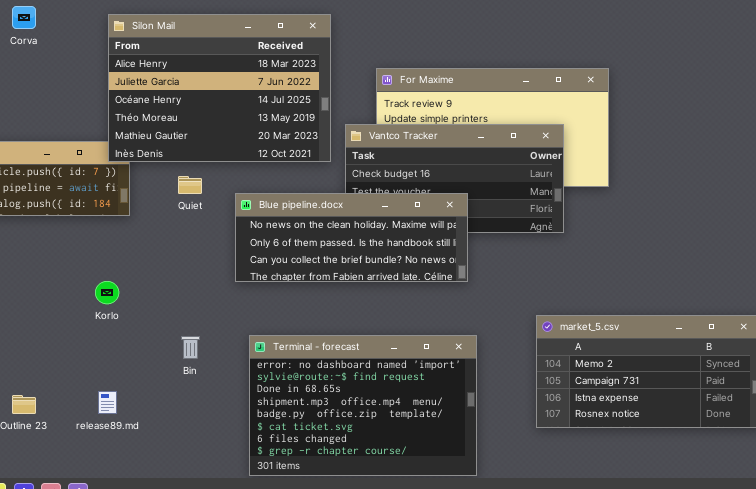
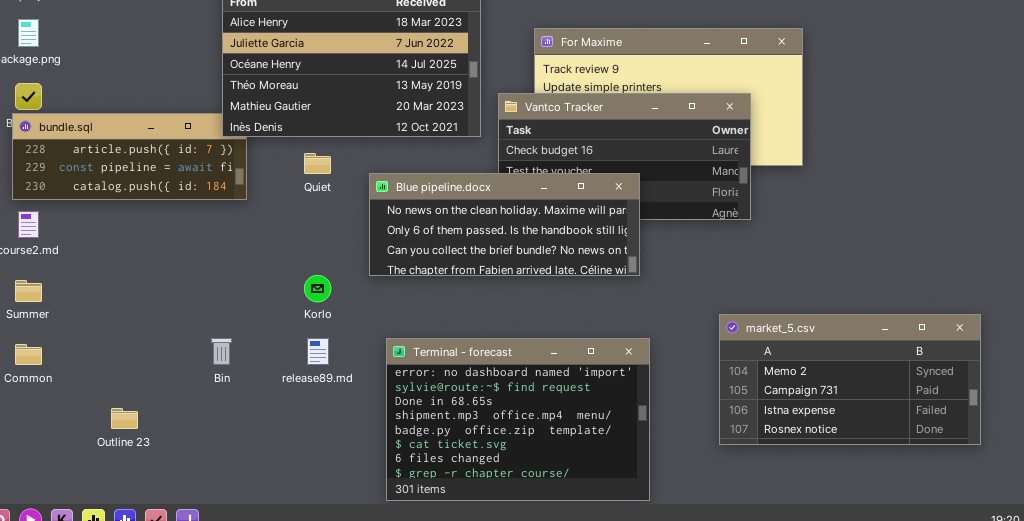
Korlo: [95,281,119,304] -> [304,275,331,302], moved
Bin: [181,336,200,359] -> [211,338,232,365], moved
release89.md: [98,391,117,414] -> [307,338,329,365], moved

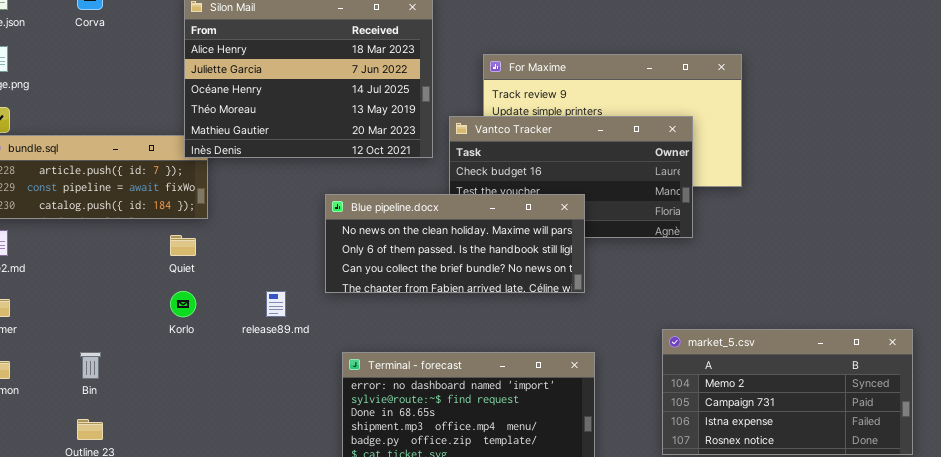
Quiet: [304,153,331,174] -> [170,235,196,256], moved
Korlo: [304,275,331,302] -> [170,291,196,317], moved
Bin: [211,338,232,365] -> [80,352,101,379], moved
release89.md: [307,338,329,365] -> [266,291,286,317], moved

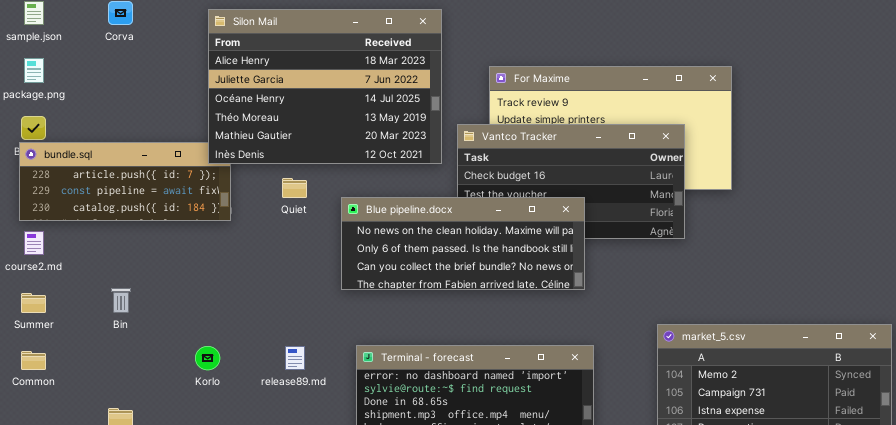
Quiet: [170,235,196,256] -> [282,178,307,198], moved
Korlo: [170,291,196,317] -> [195,346,220,370], moved
release89.md: [266,291,286,317] -> [285,346,305,370], moved
Bin: [80,352,101,379] -> [111,288,131,313], moved

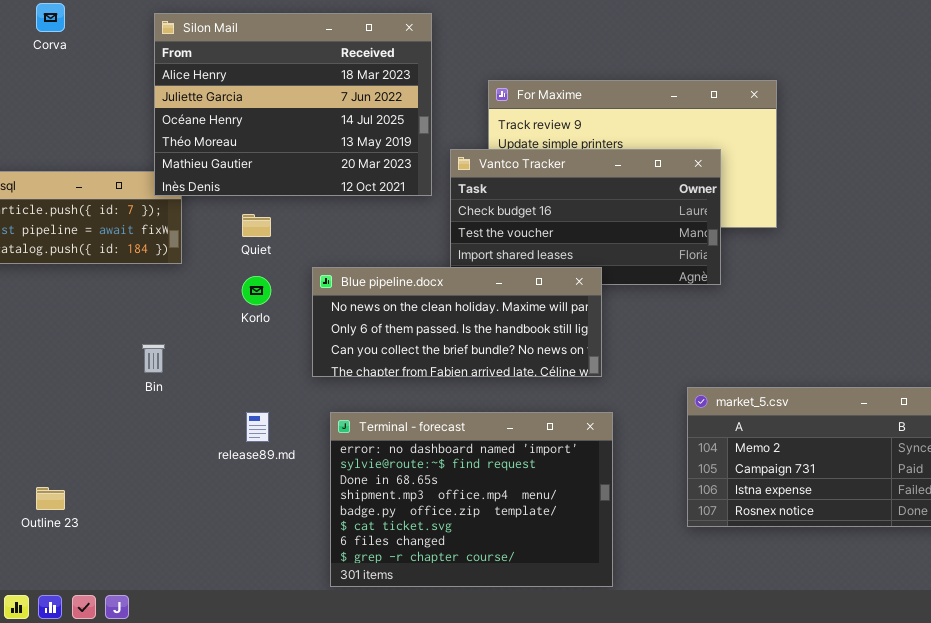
Blue pipeline.docx: [341,197,585,290] -> [312,267,602,377], moved
Bin: [111,288,131,313] -> [142,344,165,373], moved
Korlo: [195,346,220,370] -> [242,276,271,305], moved

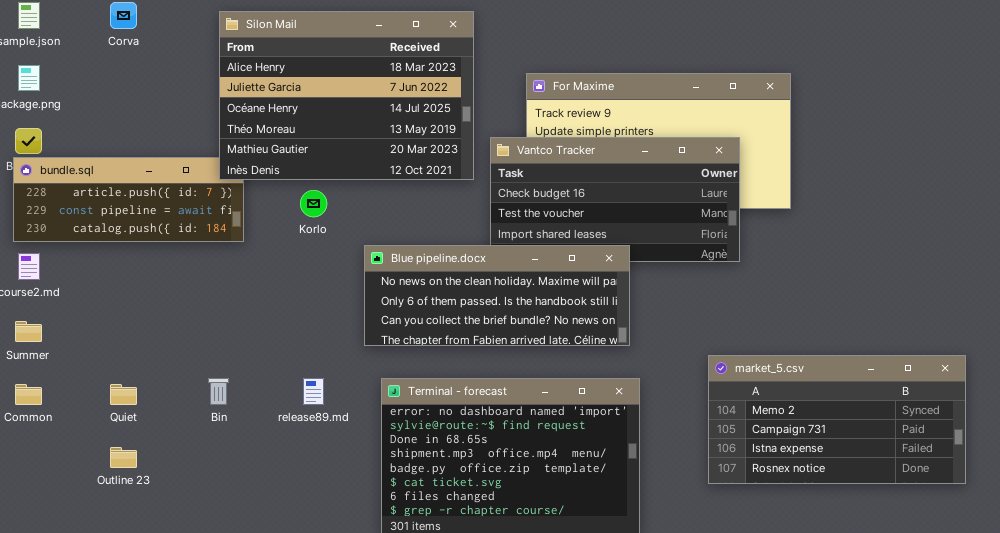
Quiet: [242,214,271,237] -> [110,384,137,405], moved
Korlo: [242,276,271,305] -> [300,190,327,217], moved
Bin: [142,344,165,373] -> [208,378,229,405], moved

